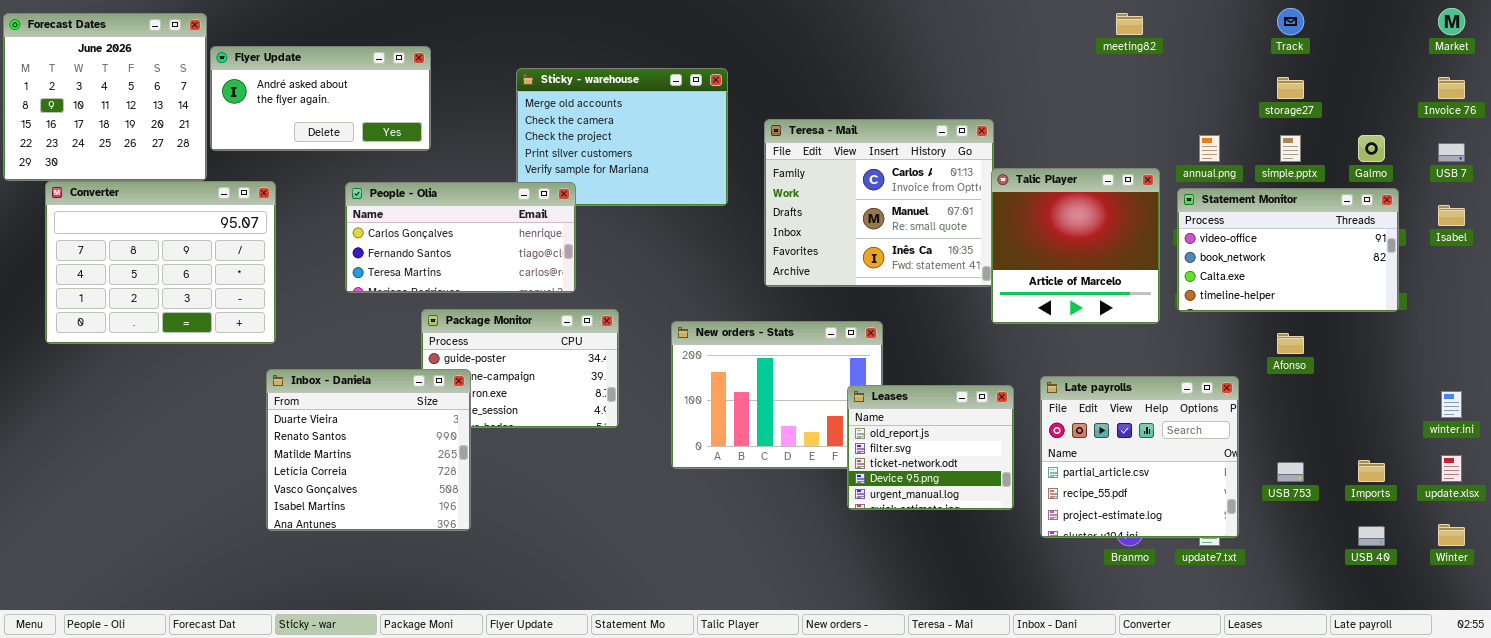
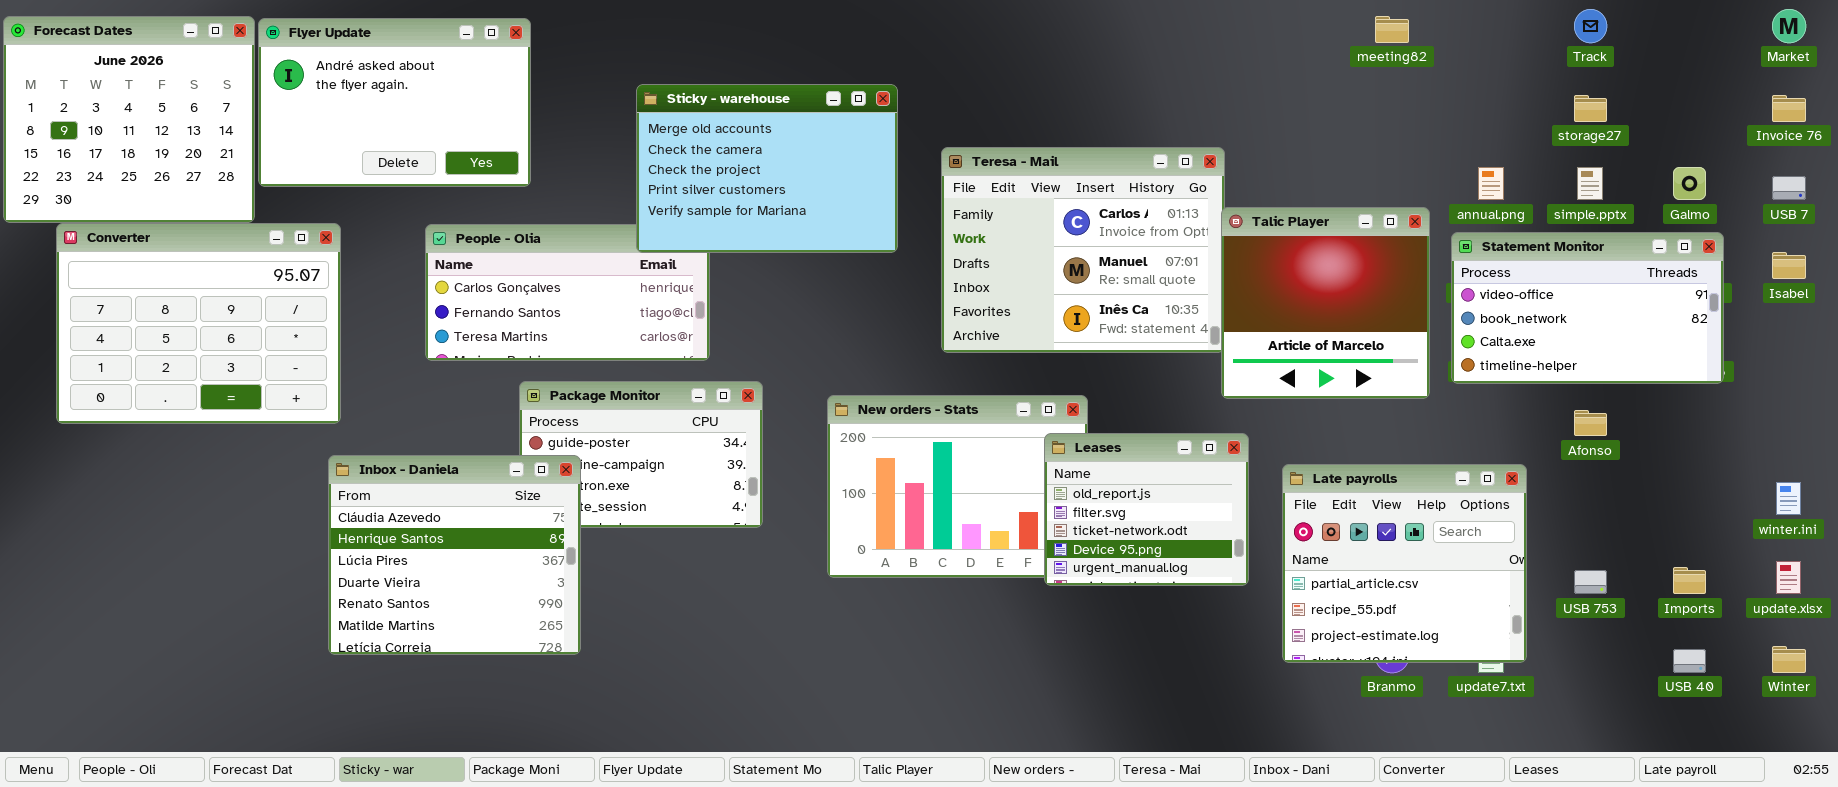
Flyer Update: [210,46,431,151] -> [258,18,531,187], resized
Sticky - warehouse: [516,68,728,206] -> [636,84,898,253], raised
Inbox - Daniela: [266,369,471,531] -> [328,455,581,655], scrolled up 3 rows
Leases: [847,385,1014,510] -> [1044,433,1249,586], moved

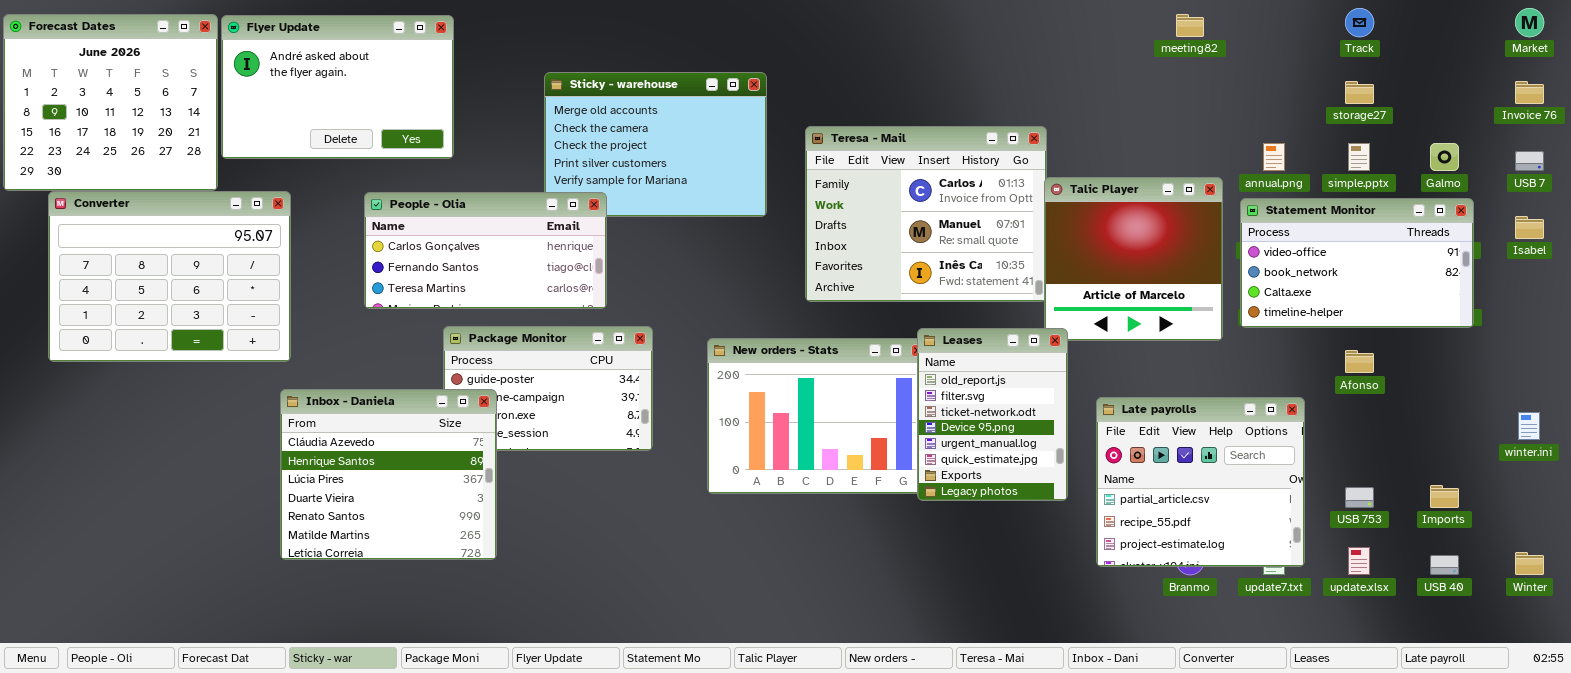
People - Olia: [425,224,710,361] -> [364,192,607,309], raised
Leases: [1044,433,1249,586] -> [917,328,1068,501], resized
update.xlsx: [1776,561,1801,594] -> [1348,547,1370,575], moved

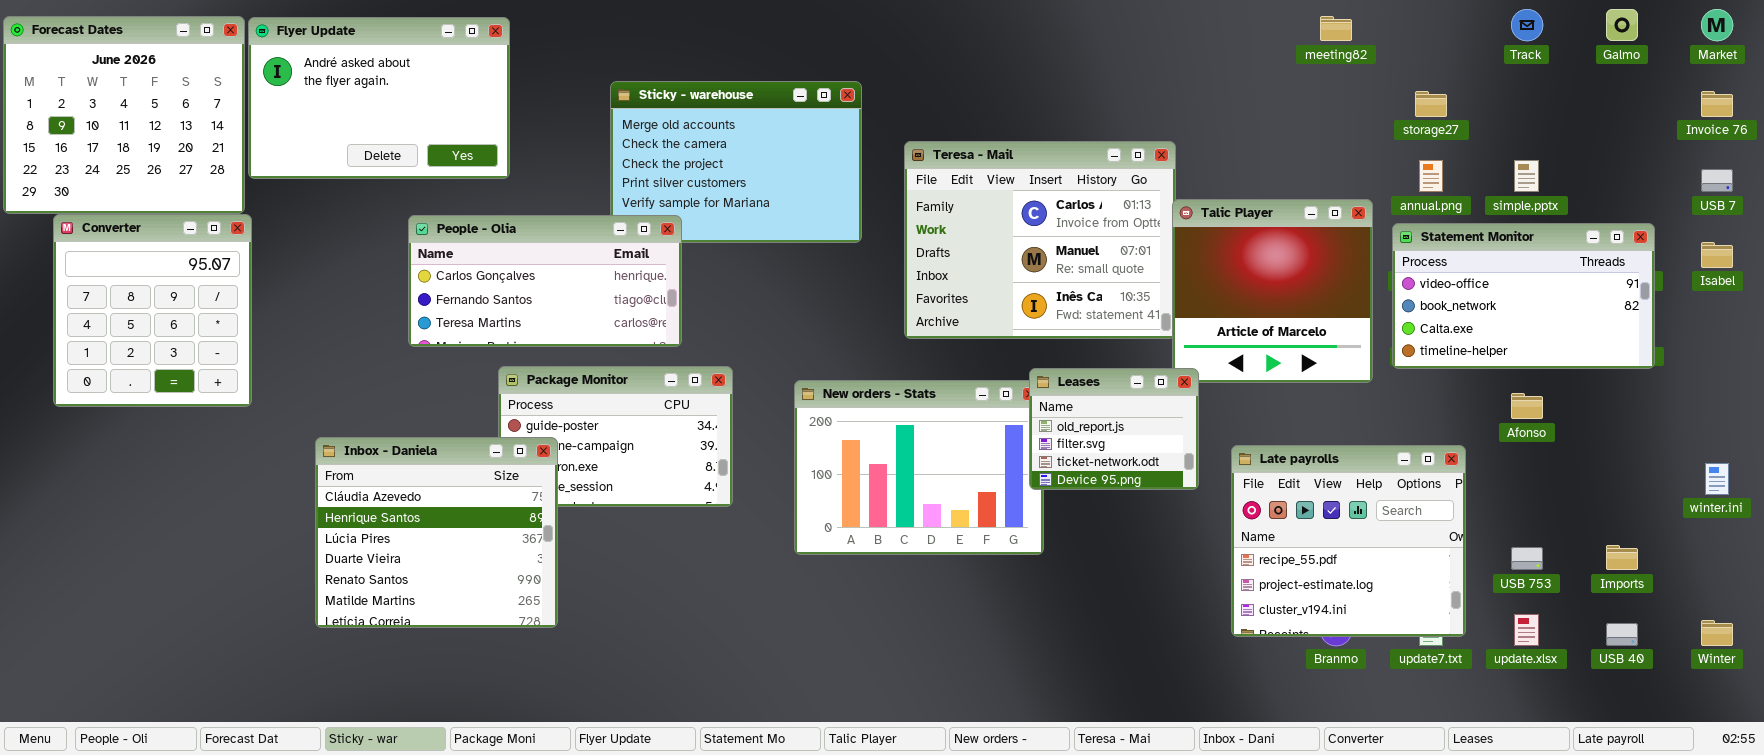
storage27: [1345,81,1374,104] -> [1415,91,1447,117], moved
Galmo: [1430,143,1459,171] -> [1606,9,1638,41], moved
Converter: [48,191,291,362] -> [53,214,252,407], resized
Leases: [917,328,1068,501] -> [1029,368,1199,490], resized
Late payrolls: [1096,397,1305,567] -> [1231,445,1466,637], scrolled down 1 row

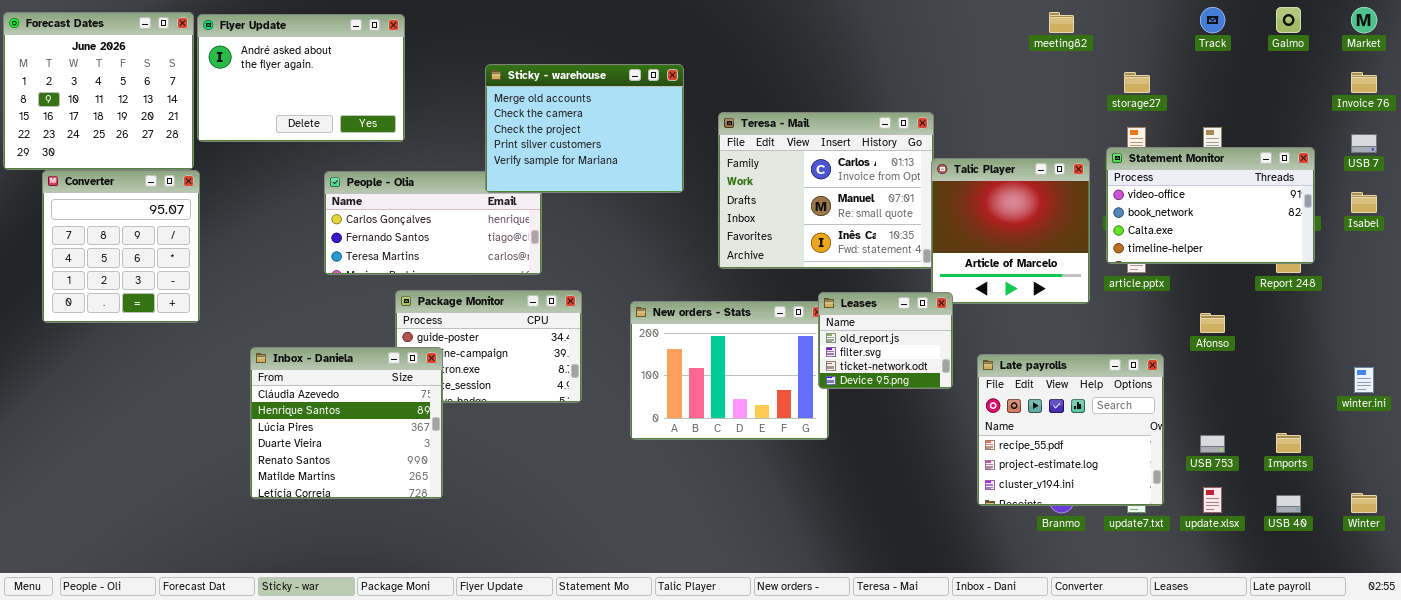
Sticky - warehouse: [610,81,862,243] -> [485,64,684,193], raised
Statement Monitor: [1392,223,1655,369] -> [1106,147,1315,264], moved

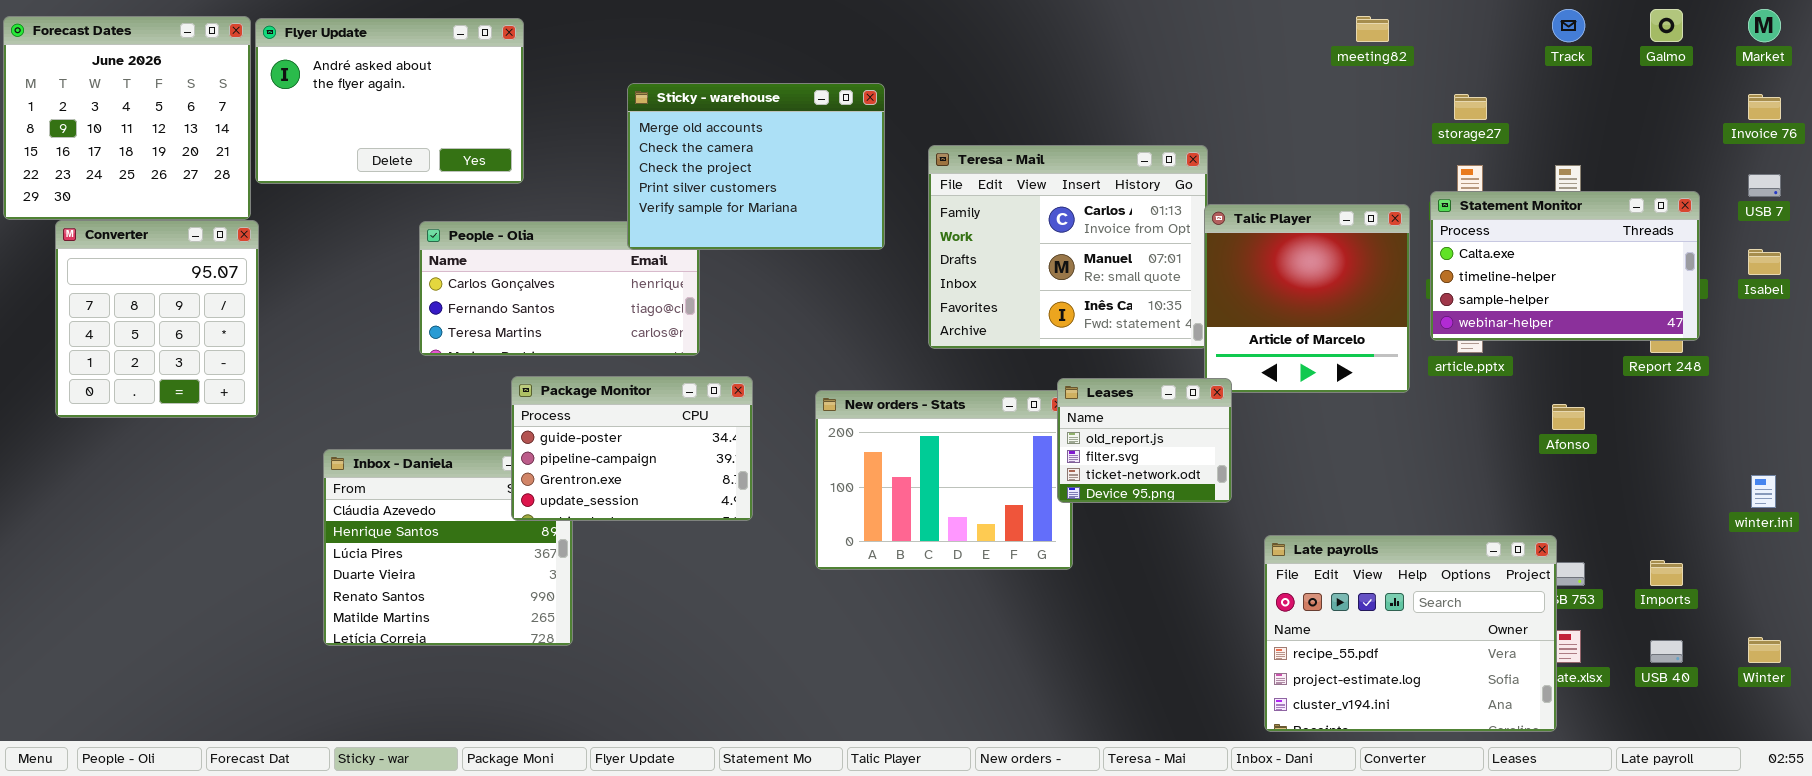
Statement Monitor: [1106,147,1315,264] -> [1430,191,1700,341], scrolled down 2 rows
Package Monitor: [395,290,582,403] -> [511,376,753,521], raised
Late payrolls: [977,354,1164,506] -> [1264,535,1557,732], moved, resized

